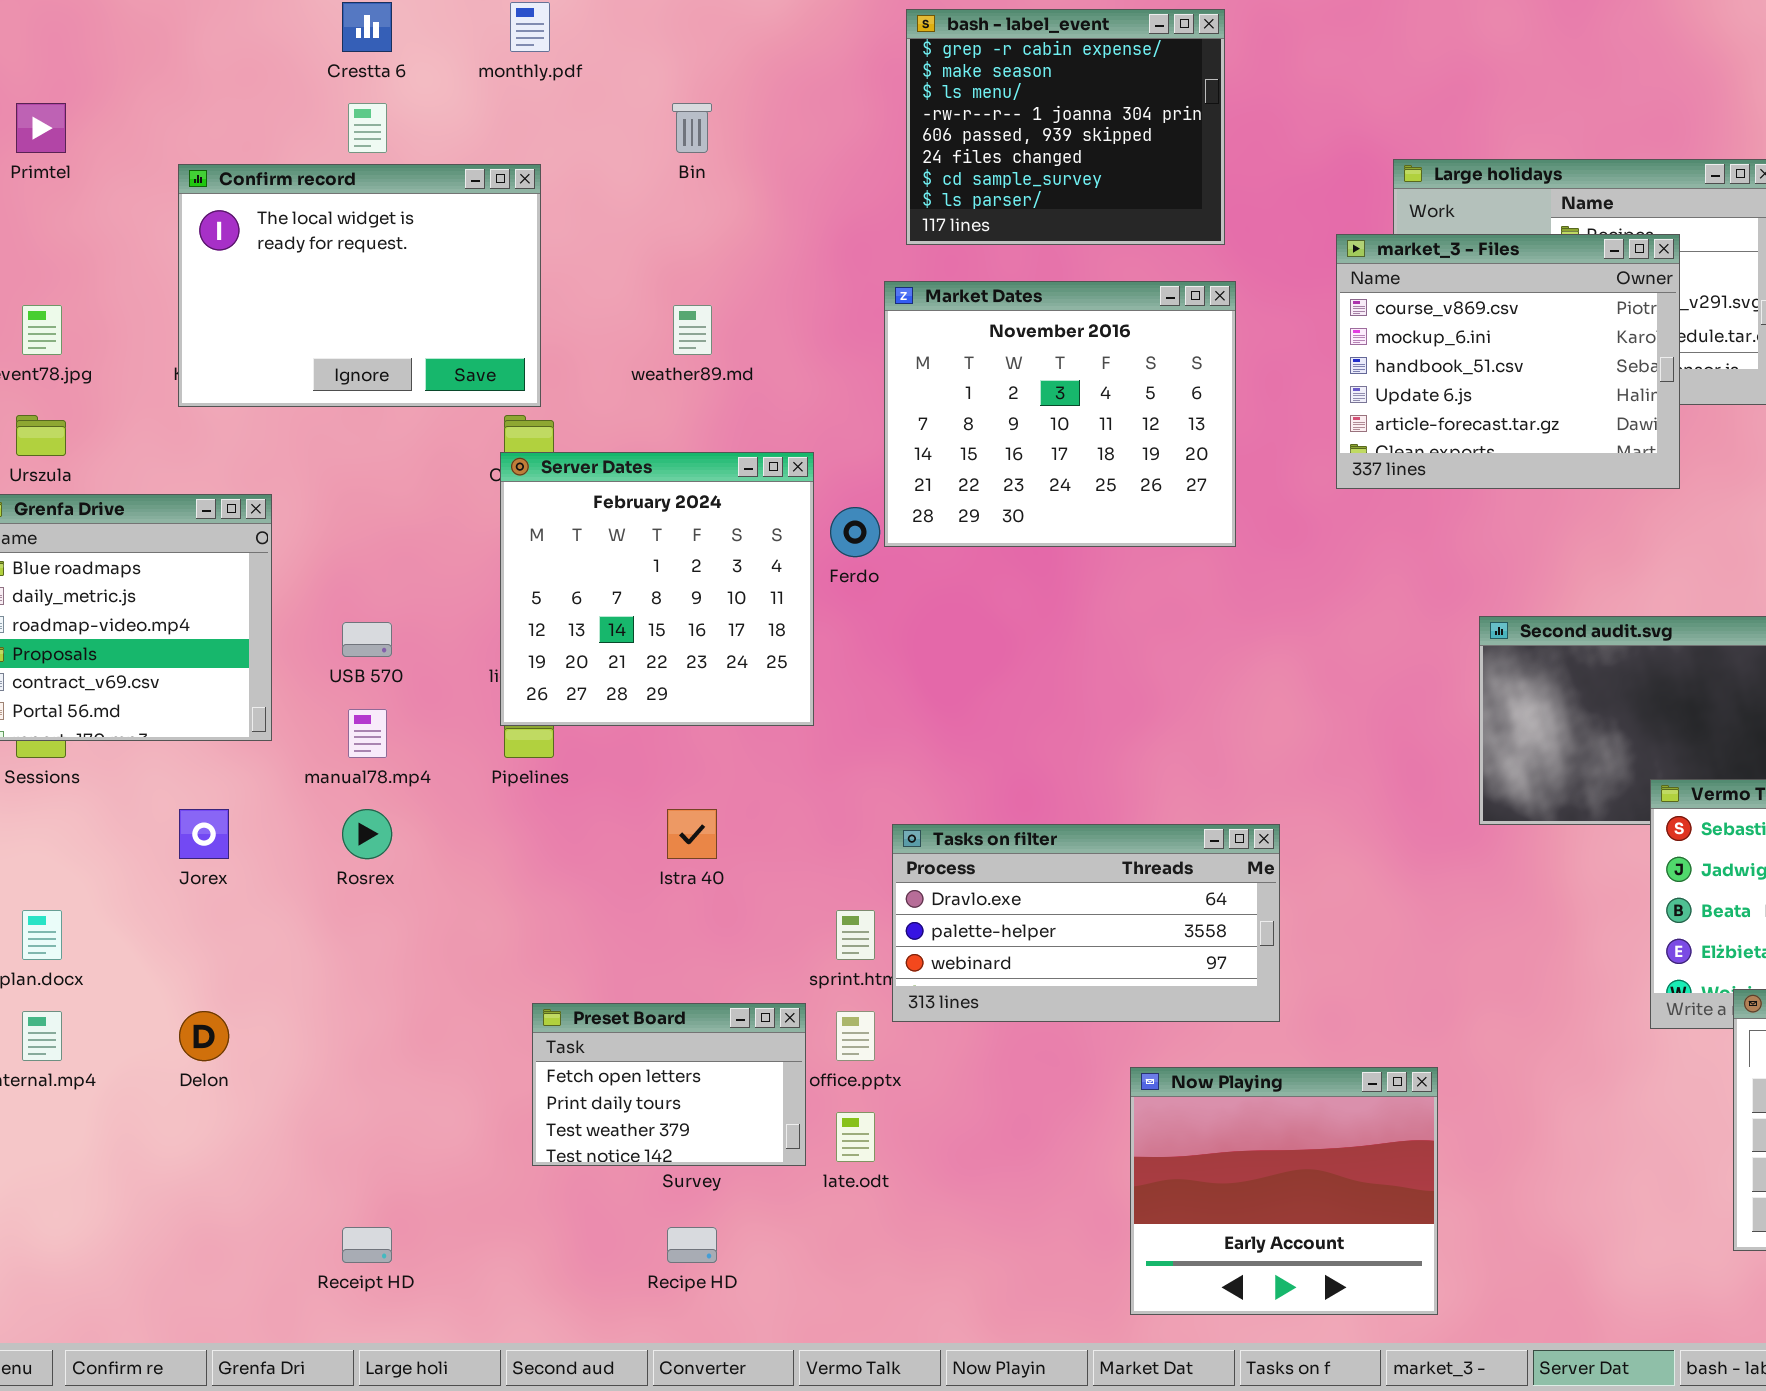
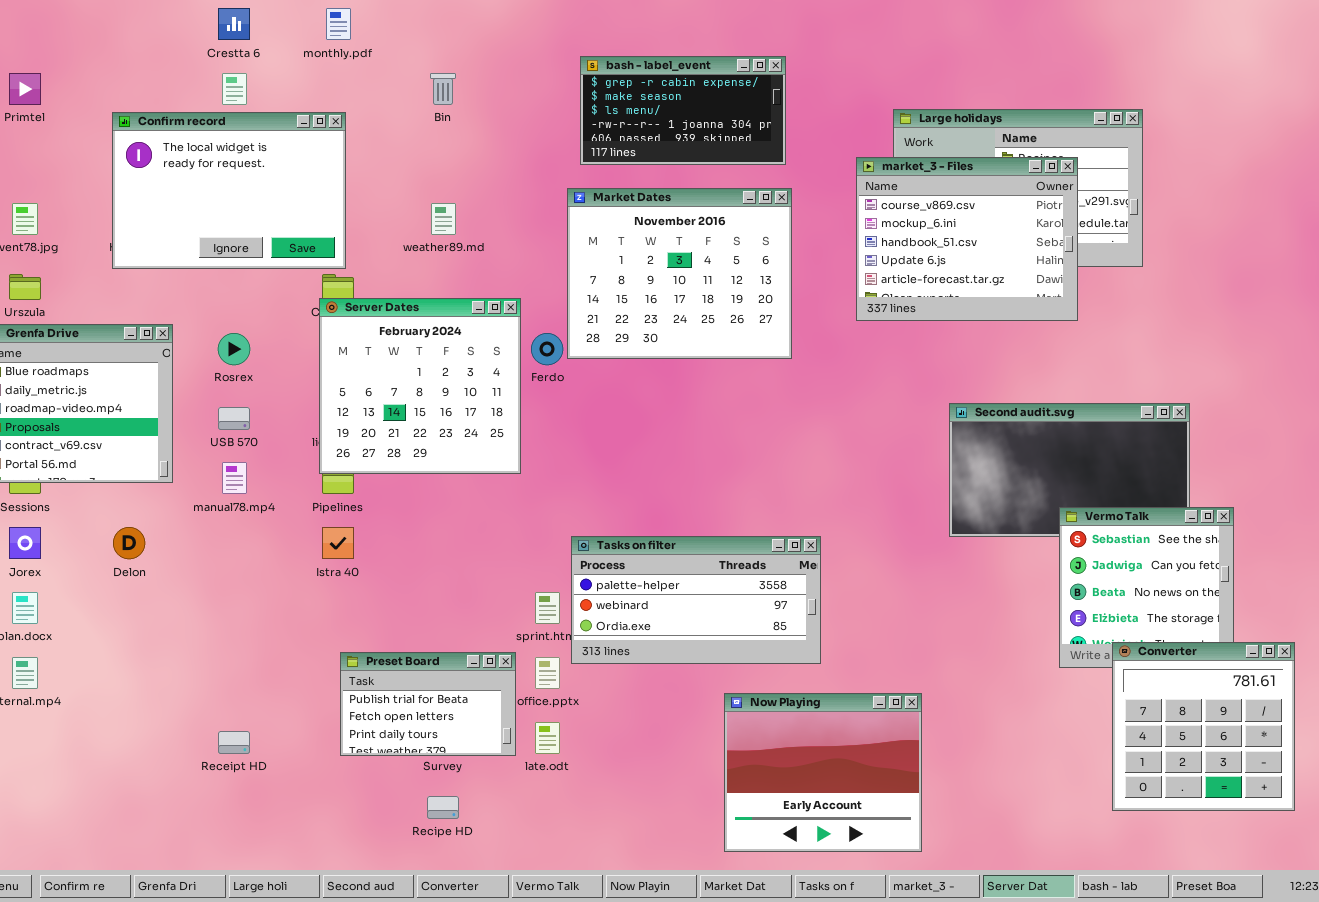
bash - label_event: [906,9,1225,245] -> [580,56,786,165], resized
Jorex: [179,809,229,859] -> [9,527,41,559], moved
Rosrex: [342,809,392,859] -> [218,333,250,365], moved
Istra 40: [667,809,717,859] -> [322,527,354,559], moved
Tasks on filter: [892,824,1280,1022] -> [571,536,821,664], scrolled down 1 row
Preset Board: [532,1003,806,1166] -> [340,652,516,756], scrolled up 1 row
Delon: [179,1011,229,1061] -> [113,527,145,559], moved
Receipt HD: [342,1227,392,1263] -> [218,731,250,754], moved

